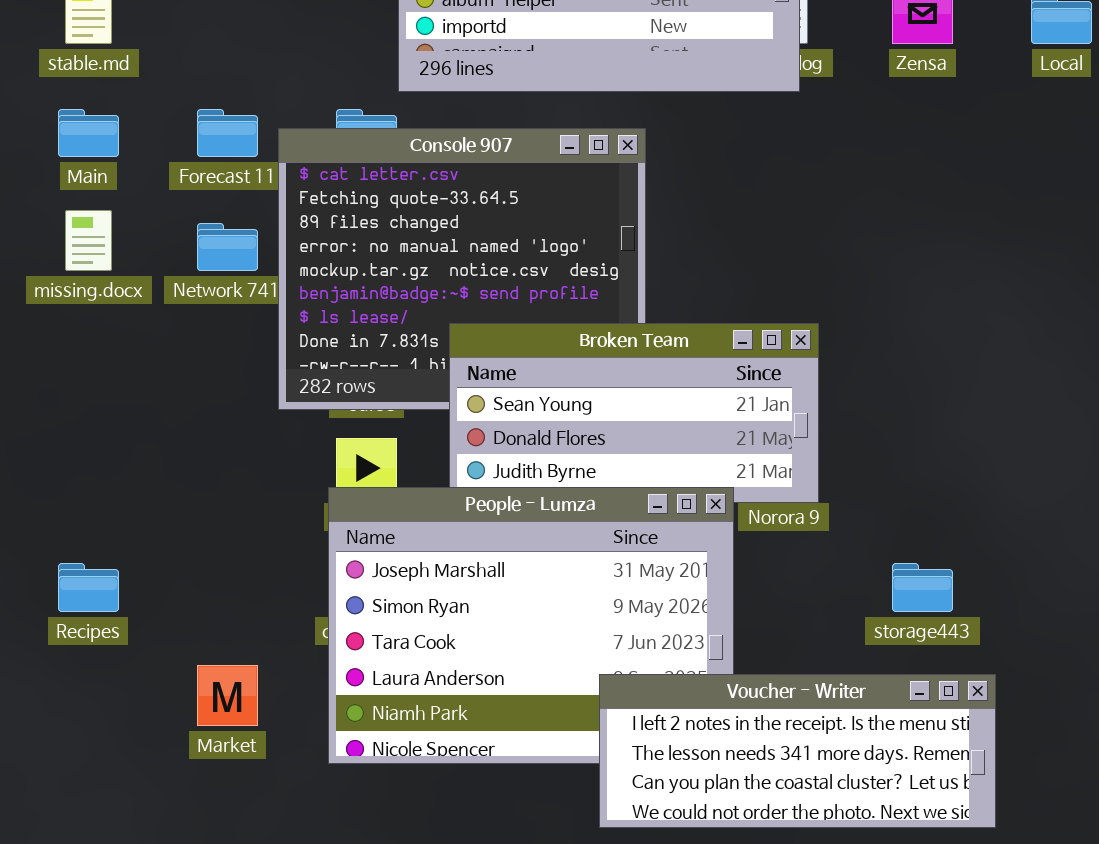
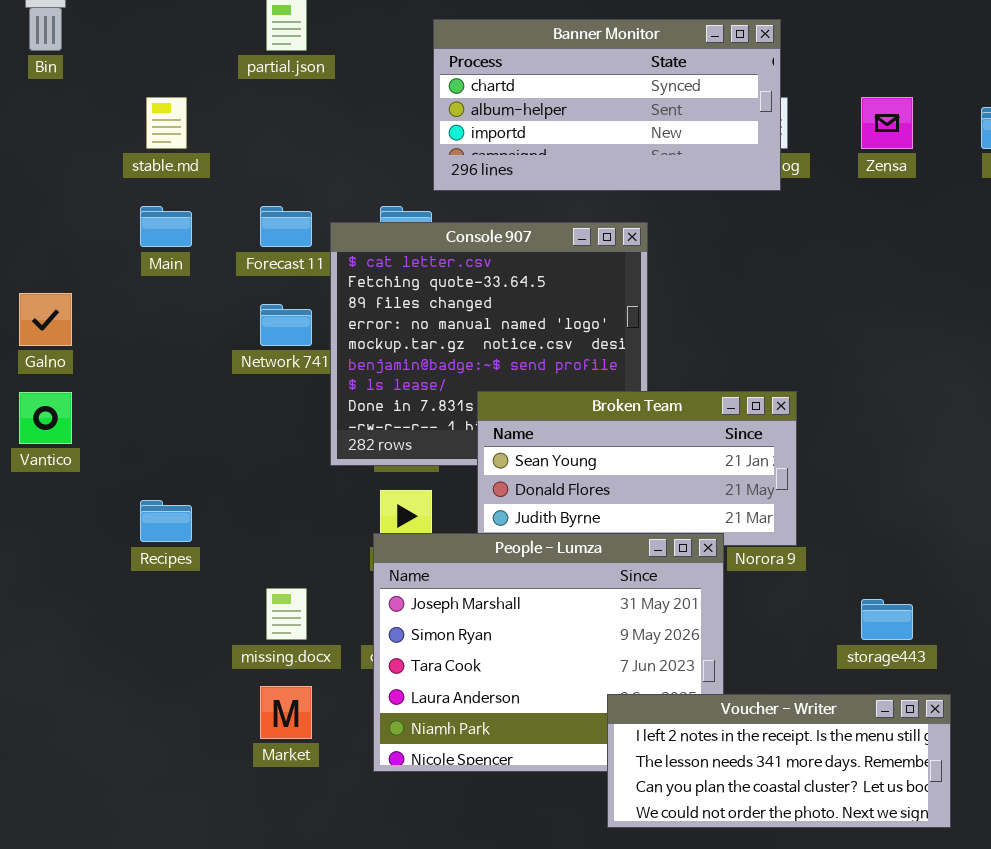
missing.docx: [65,210,112,271] -> [266,588,307,640], moved
Recipes: [58,563,119,612] -> [140,500,192,542], moved

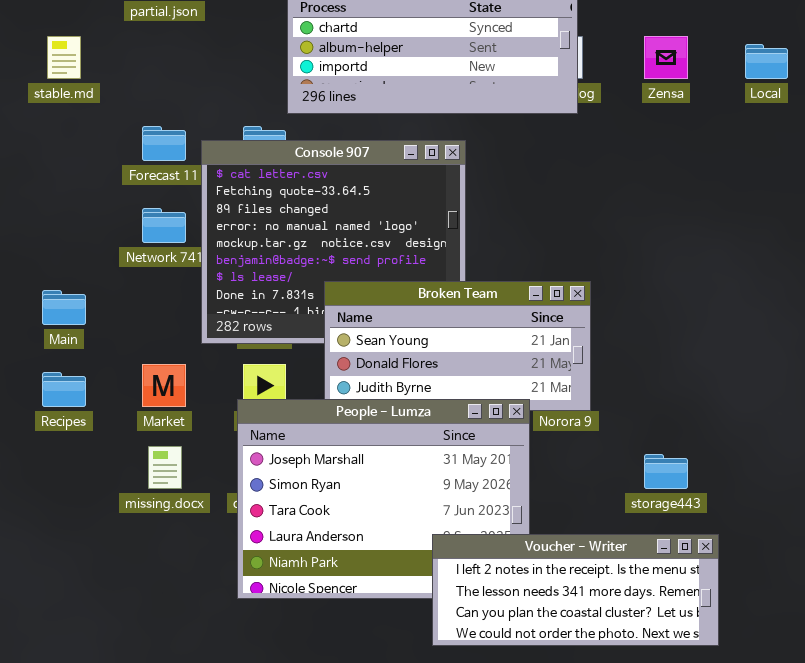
Main: [140,206,192,247] -> [42,290,86,325], moved
Market: [260,686,312,739] -> [142,364,186,407], moved

